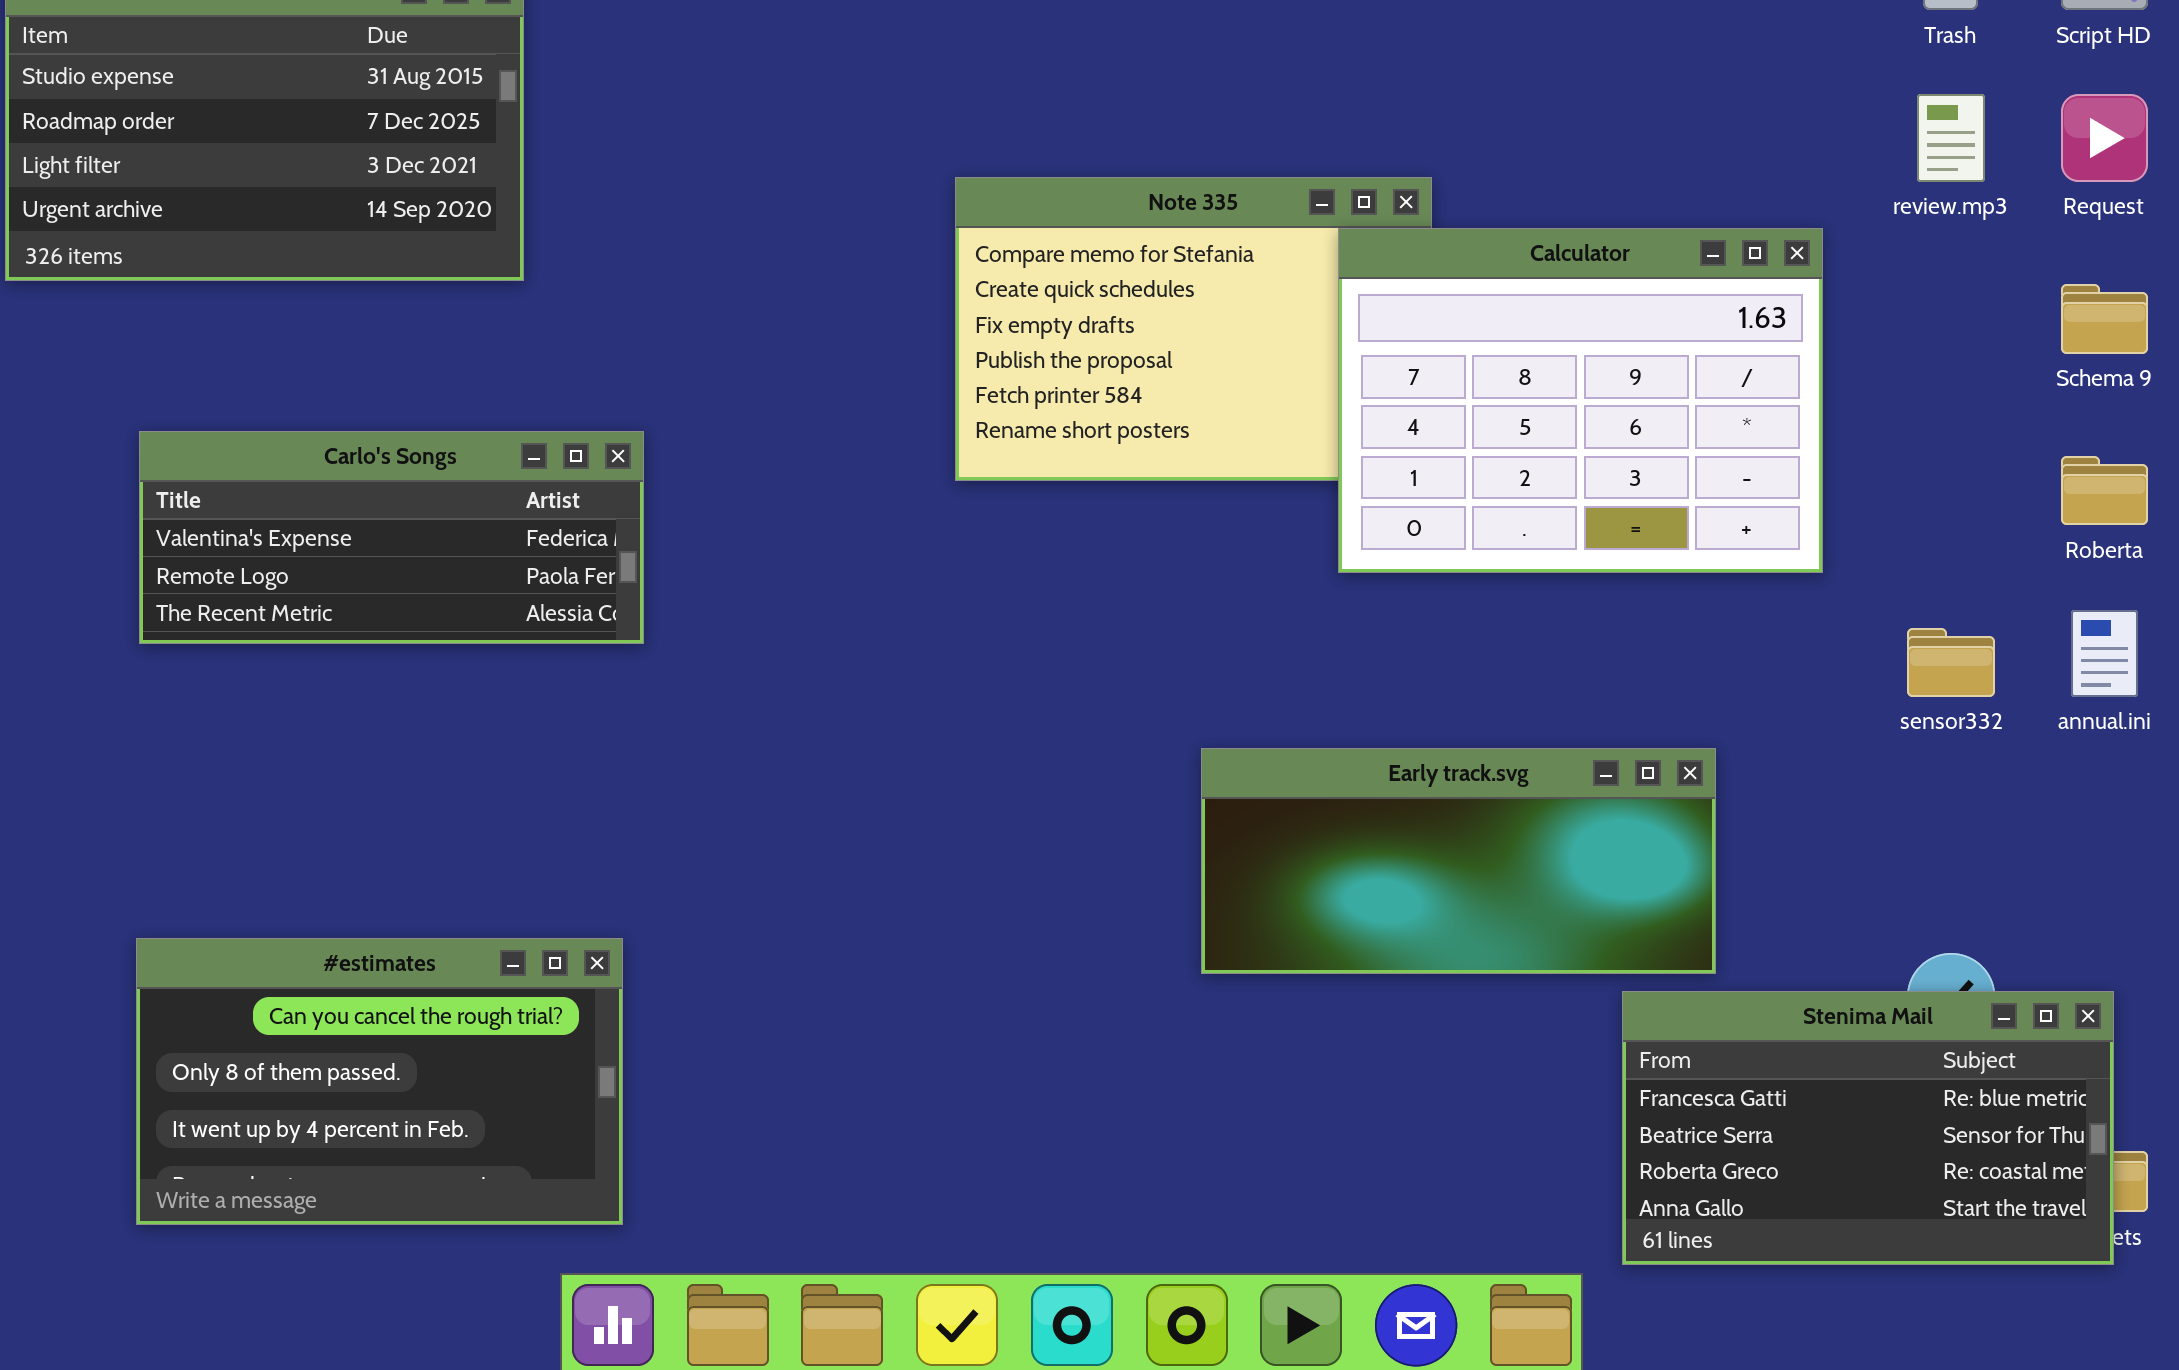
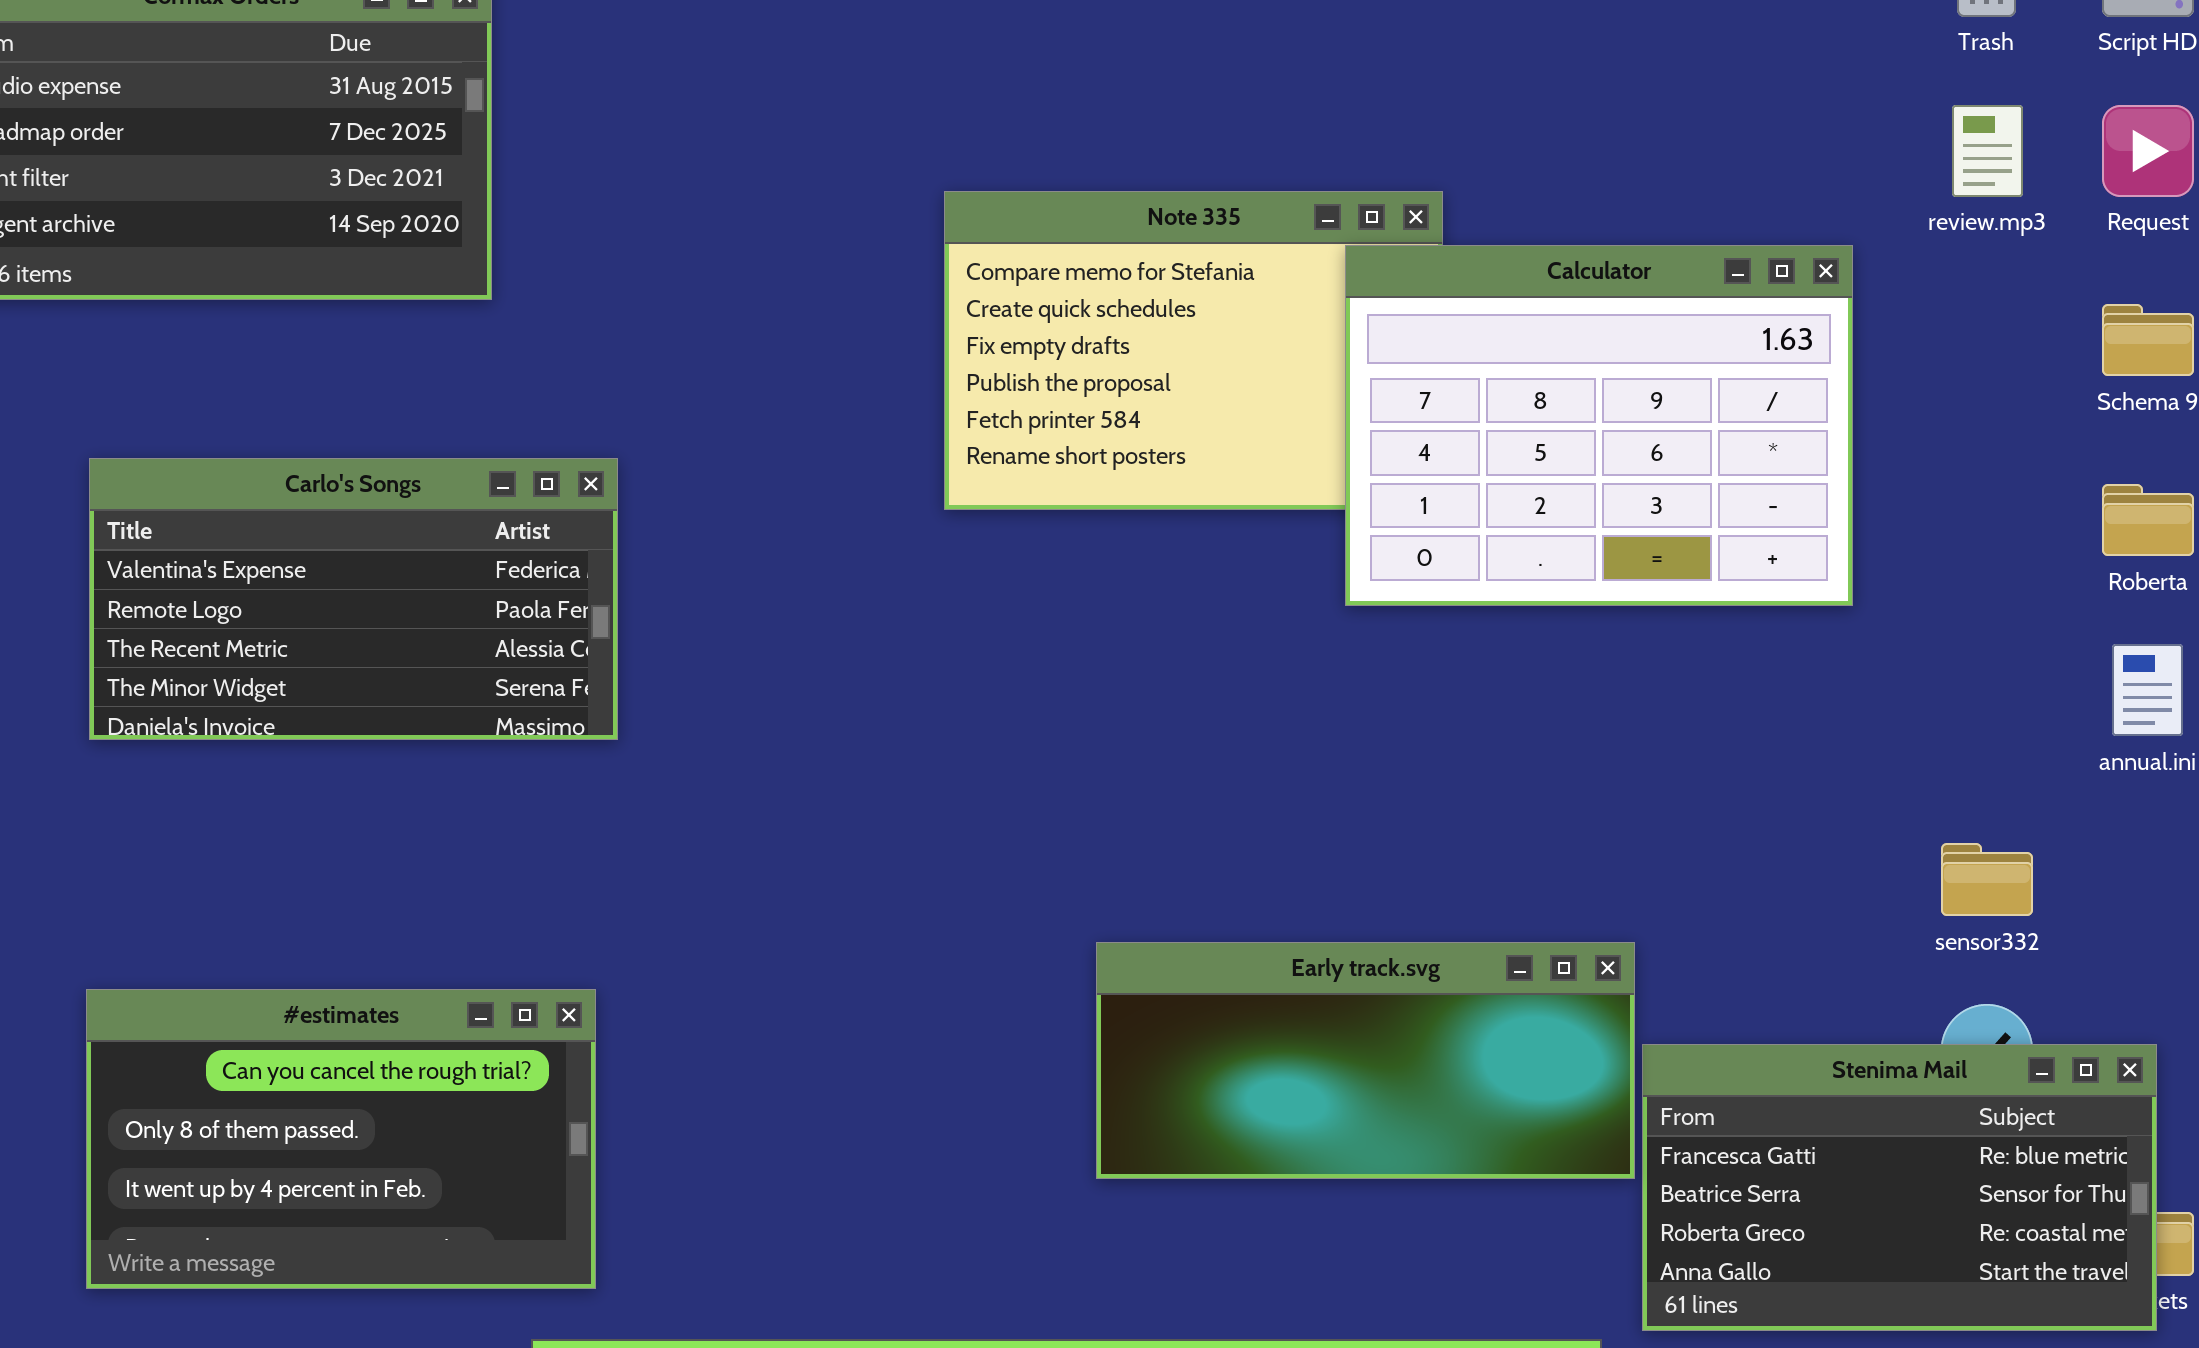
Carlo's Songs: [139,431,644,644] -> [89,458,618,740], resized
sensor332: [1907,628,1995,697] -> [1941,843,2033,916], moved
Early track.svg: [1201,748,1716,974] -> [1096,942,1635,1179], moved

